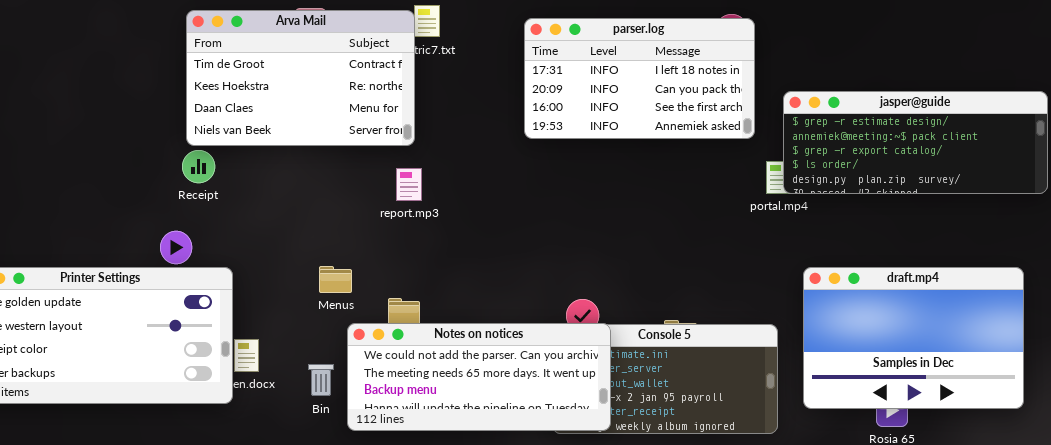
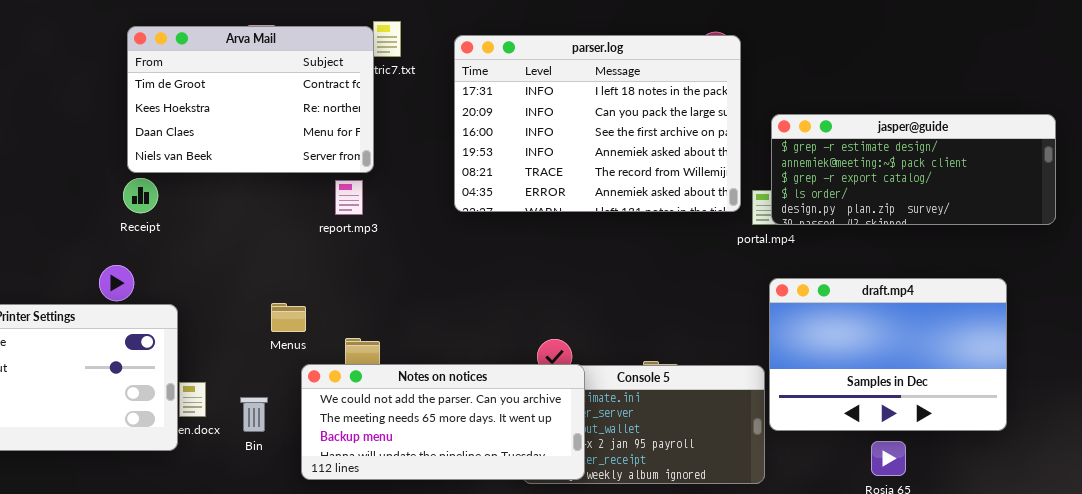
parser.log: [524,18,755,139] -> [454,35,741,212], resized
report.mp3: [396,168,422,201] -> [335,180,363,215], moved
draft.mp4: [803,267,1024,409] -> [769,278,1007,431], moved
Bin: [308,364,334,396] -> [240,397,268,432], moved

